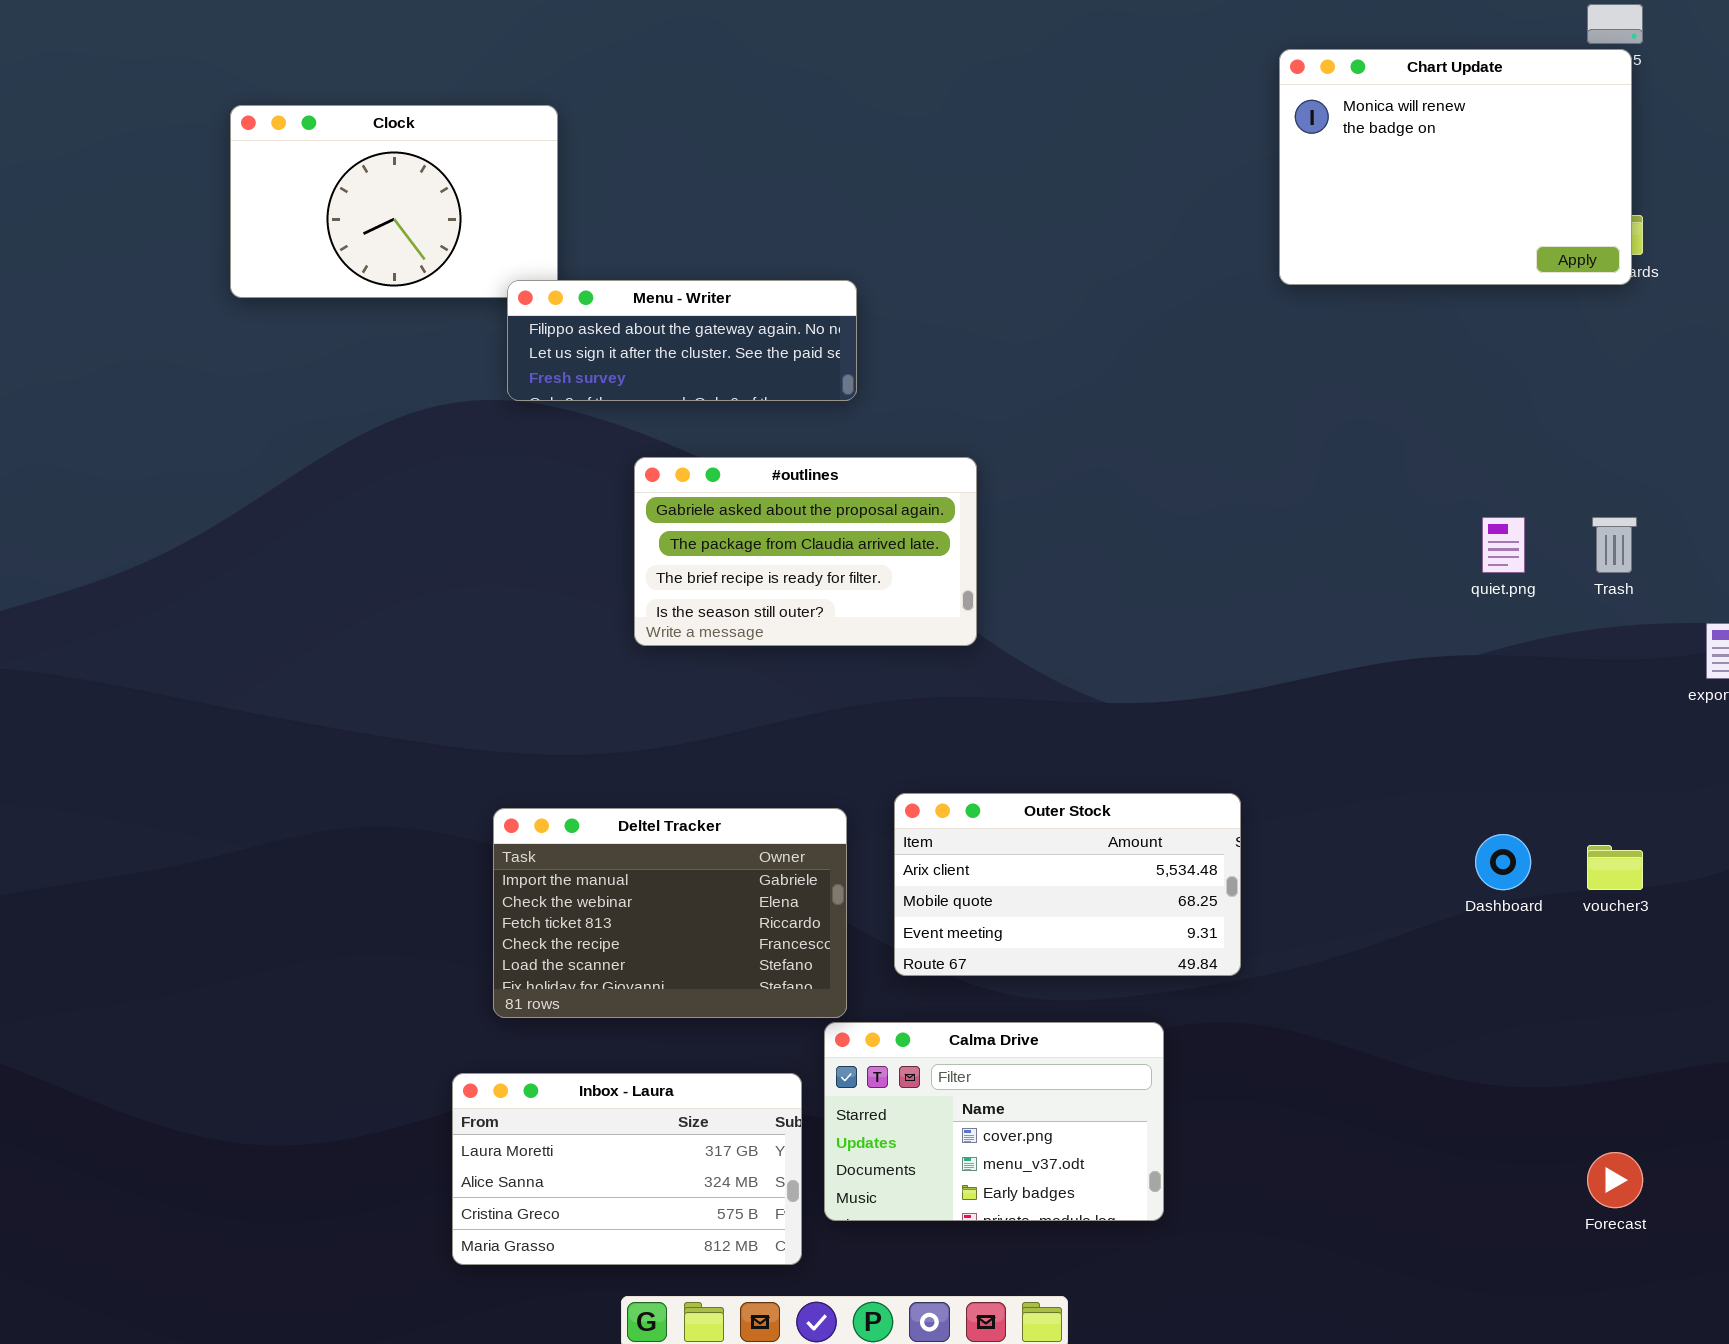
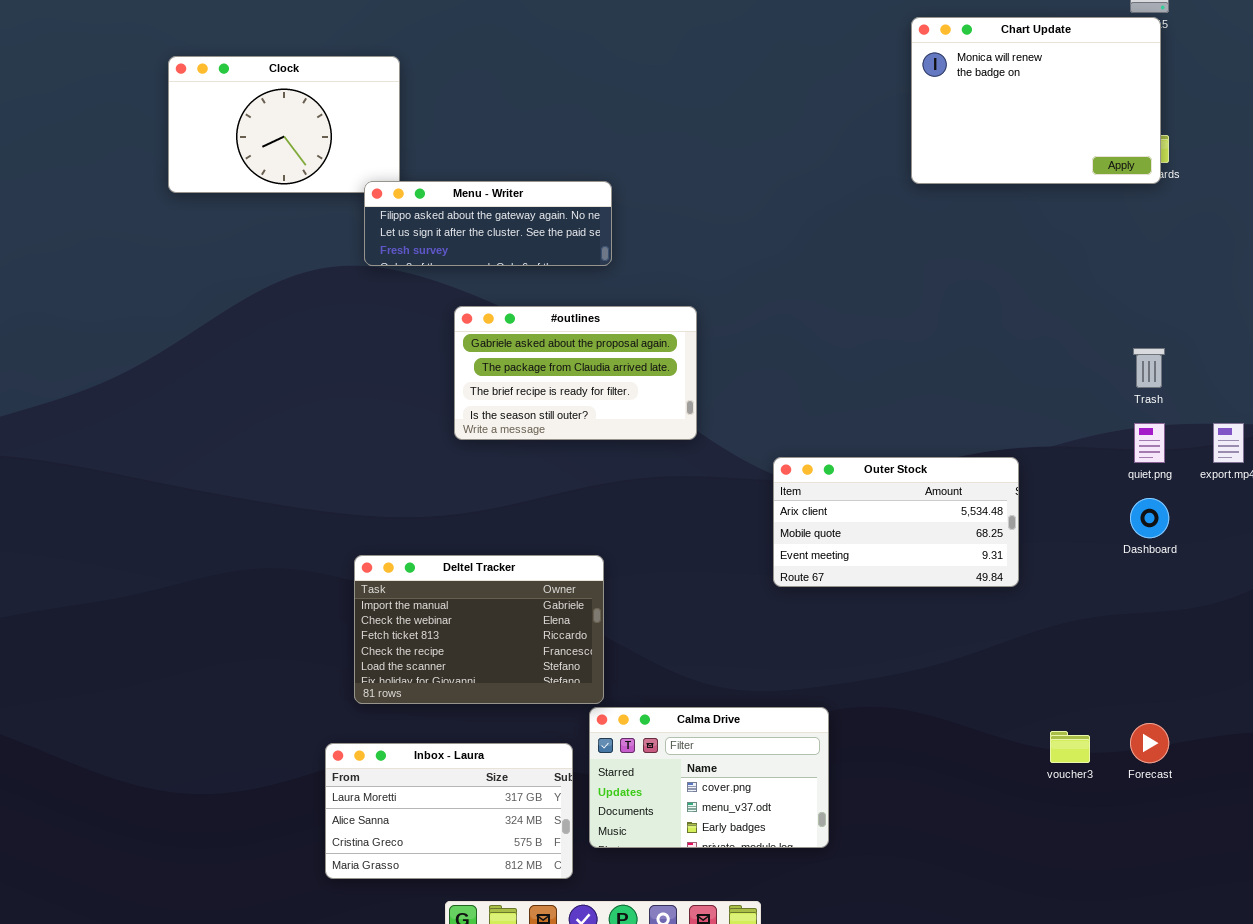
quiet.png: [1482,517,1525,573] -> [1134,423,1165,463], moved
Outer Stock: [894,793,1241,976] -> [773,457,1019,587], moved
Dashboard: [1475,834,1531,890] -> [1130,498,1169,538], moved
voucher3: [1587,845,1643,890] -> [1050,731,1090,763], moved
Forecast: [1587,1152,1643,1208] -> [1130,723,1169,763], moved

